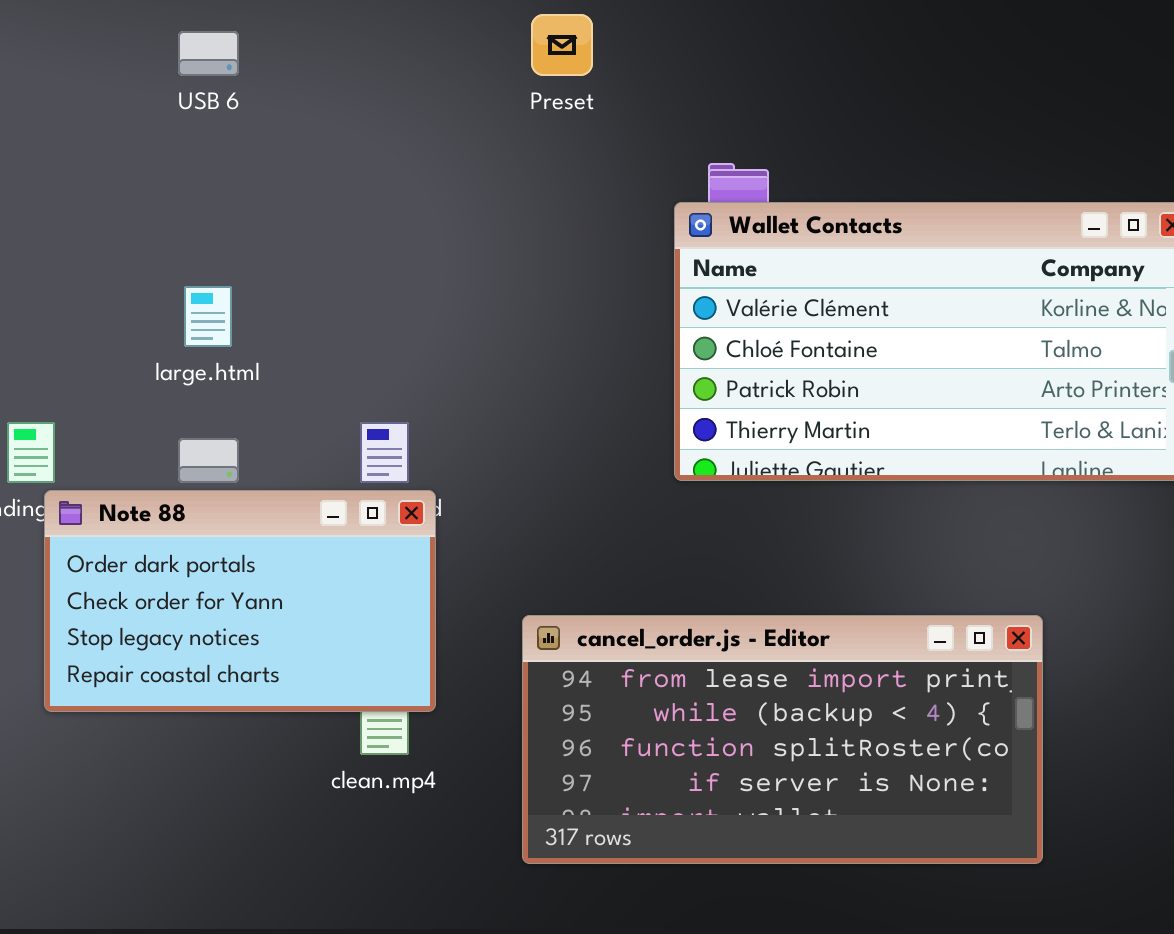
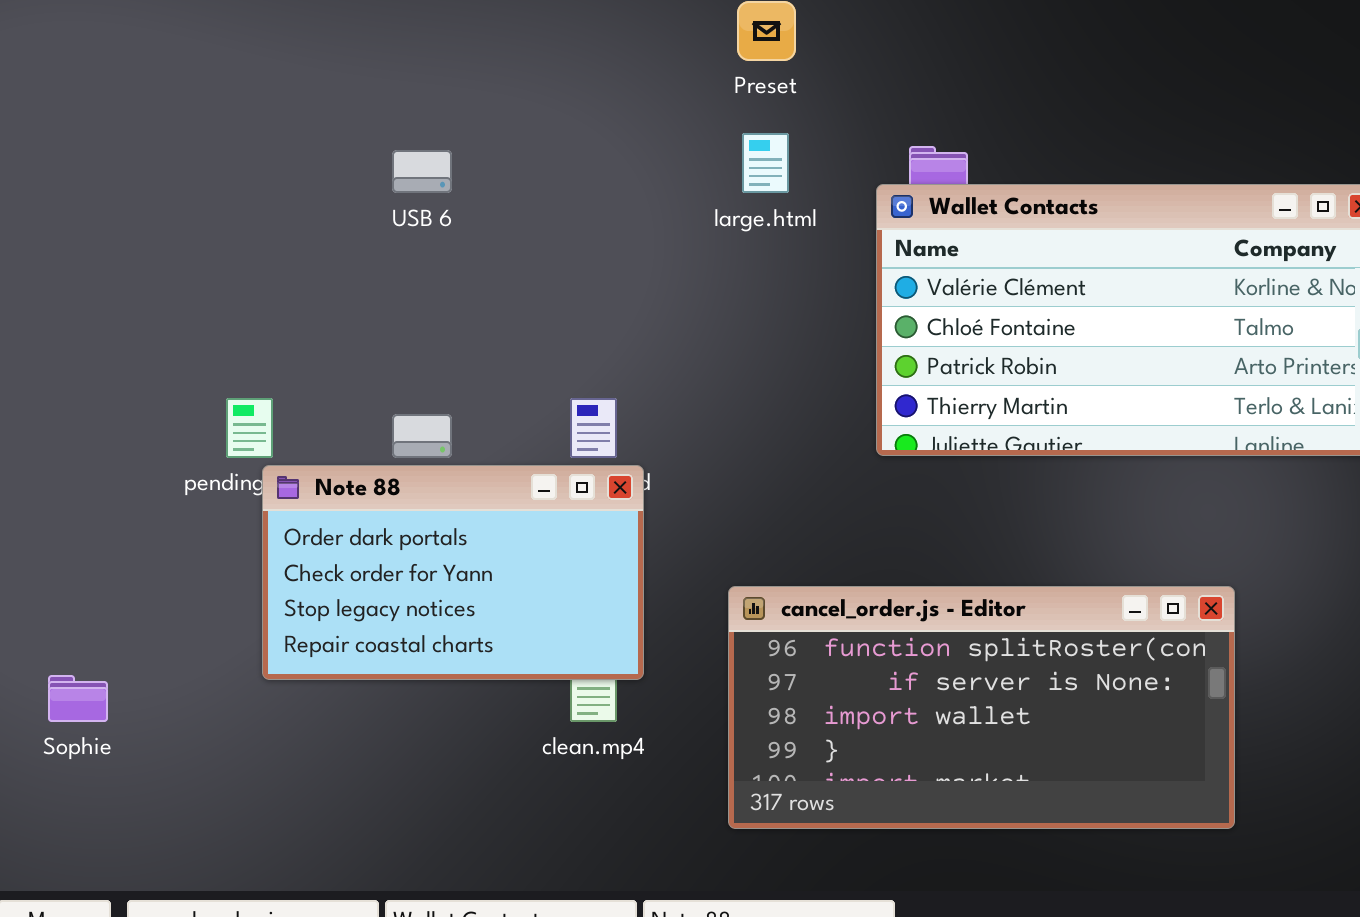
USB 6: [178,31,239,76] -> [392,150,452,193], moved
large.html: [184,286,232,347] -> [742,133,789,193], moved
cancel_order.js - Editor: [522,615,1043,864] -> [728,586,1235,829], scrolled down 2 rows

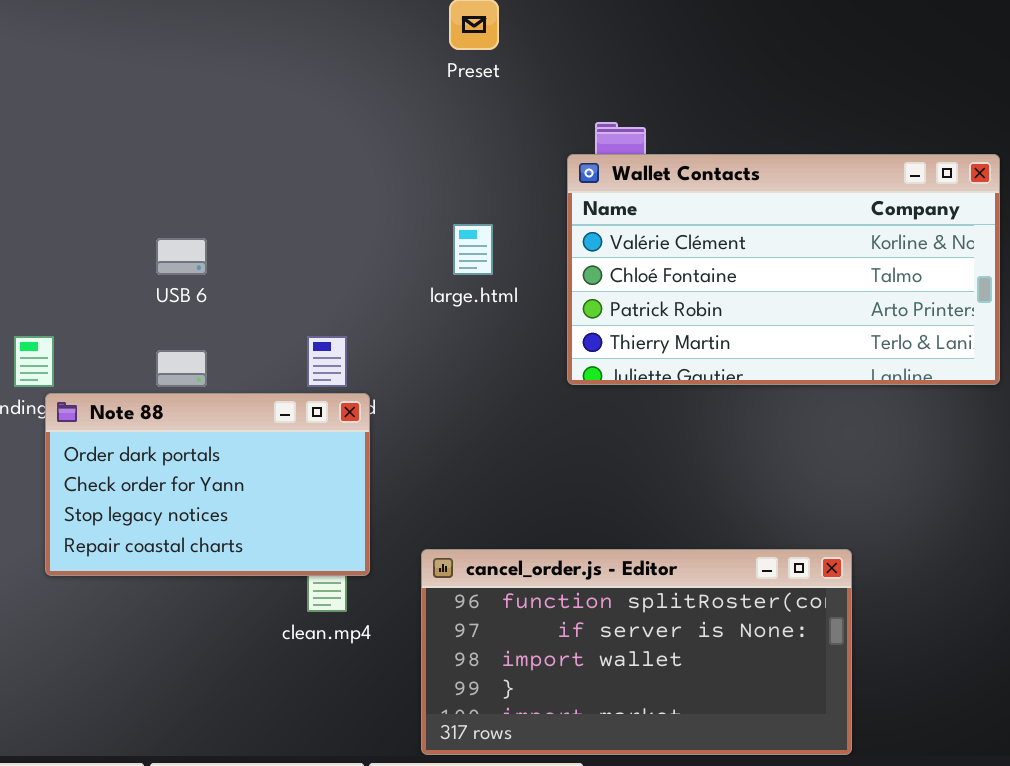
large.html: [742,133,789,193] -> [453,224,493,275], moved
USB 6: [392,150,452,193] -> [156,238,207,275], moved
cancel_order.js - Editor: [728,586,1235,829] -> [421,549,852,755], moved

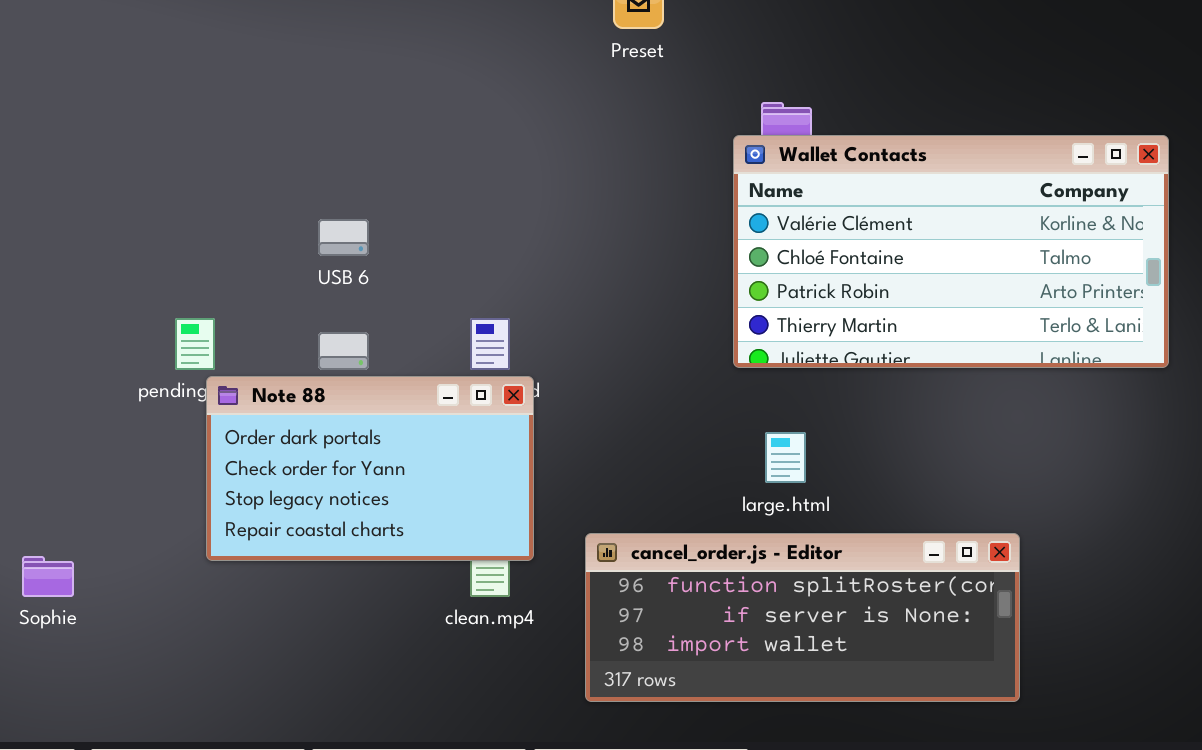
large.html: [453,224,493,275] -> [765,432,806,483], moved
cancel_order.js - Editor: [421,549,852,755] -> [585,533,1020,702], resized

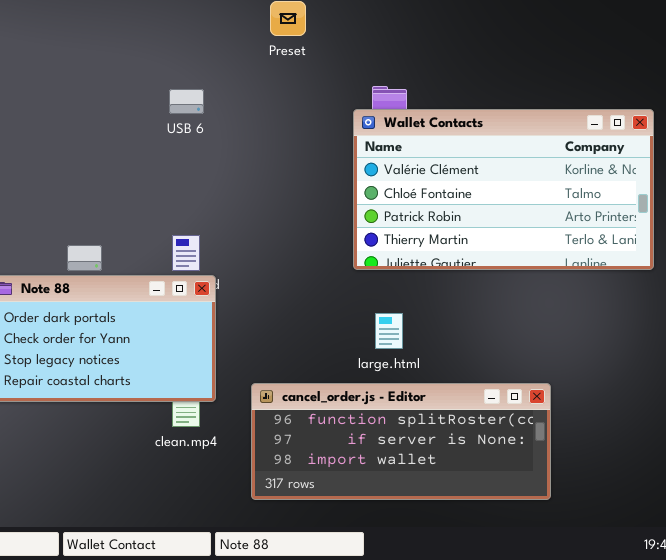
USB 6: [318,219,369,256] -> [169,89,204,114], moved

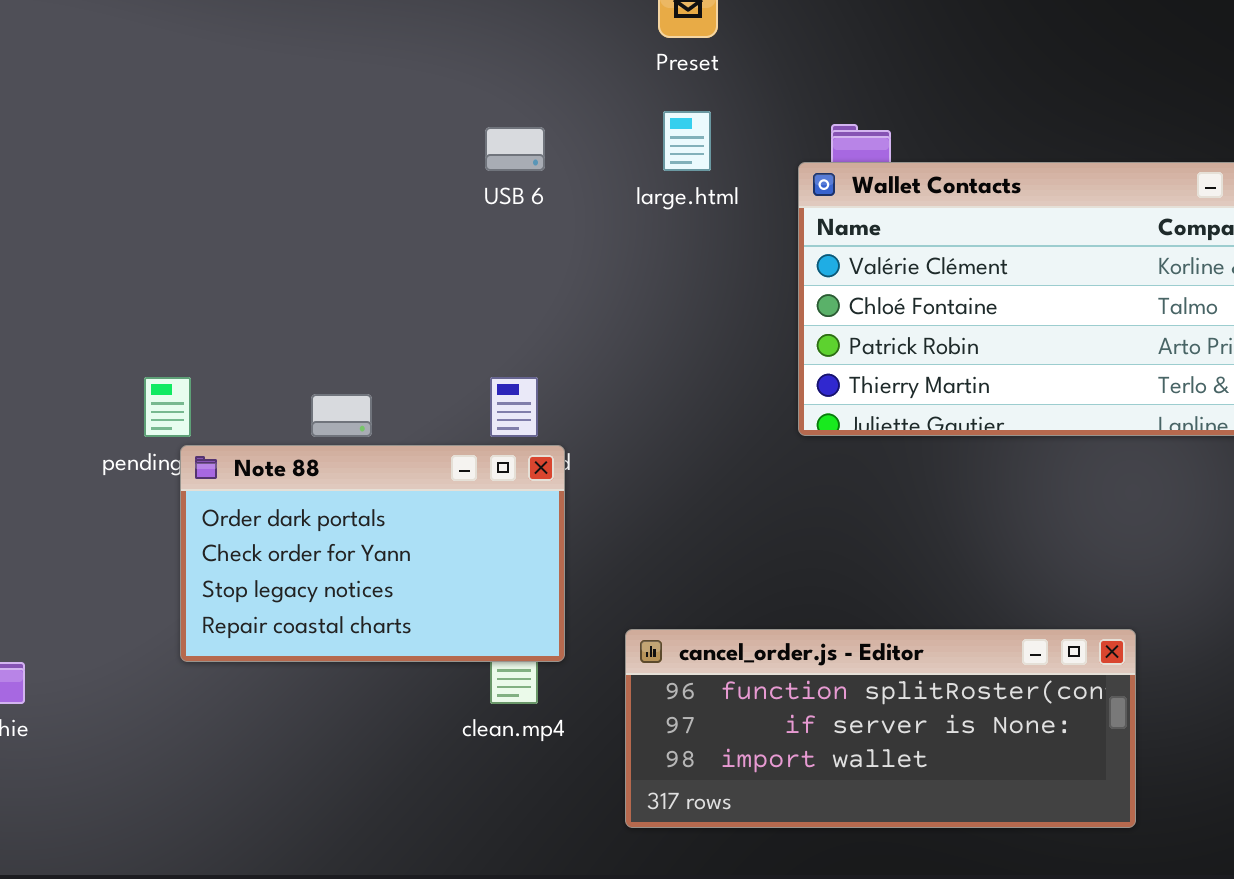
large.html: [375,313,403,349] -> [663,111,711,171], moved

